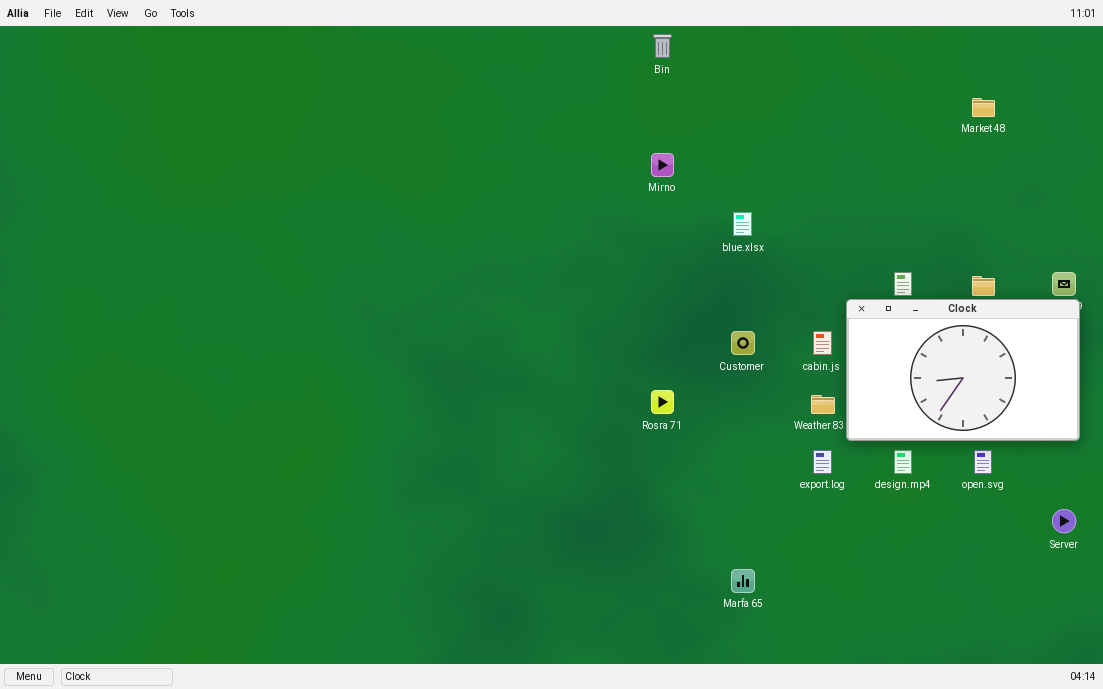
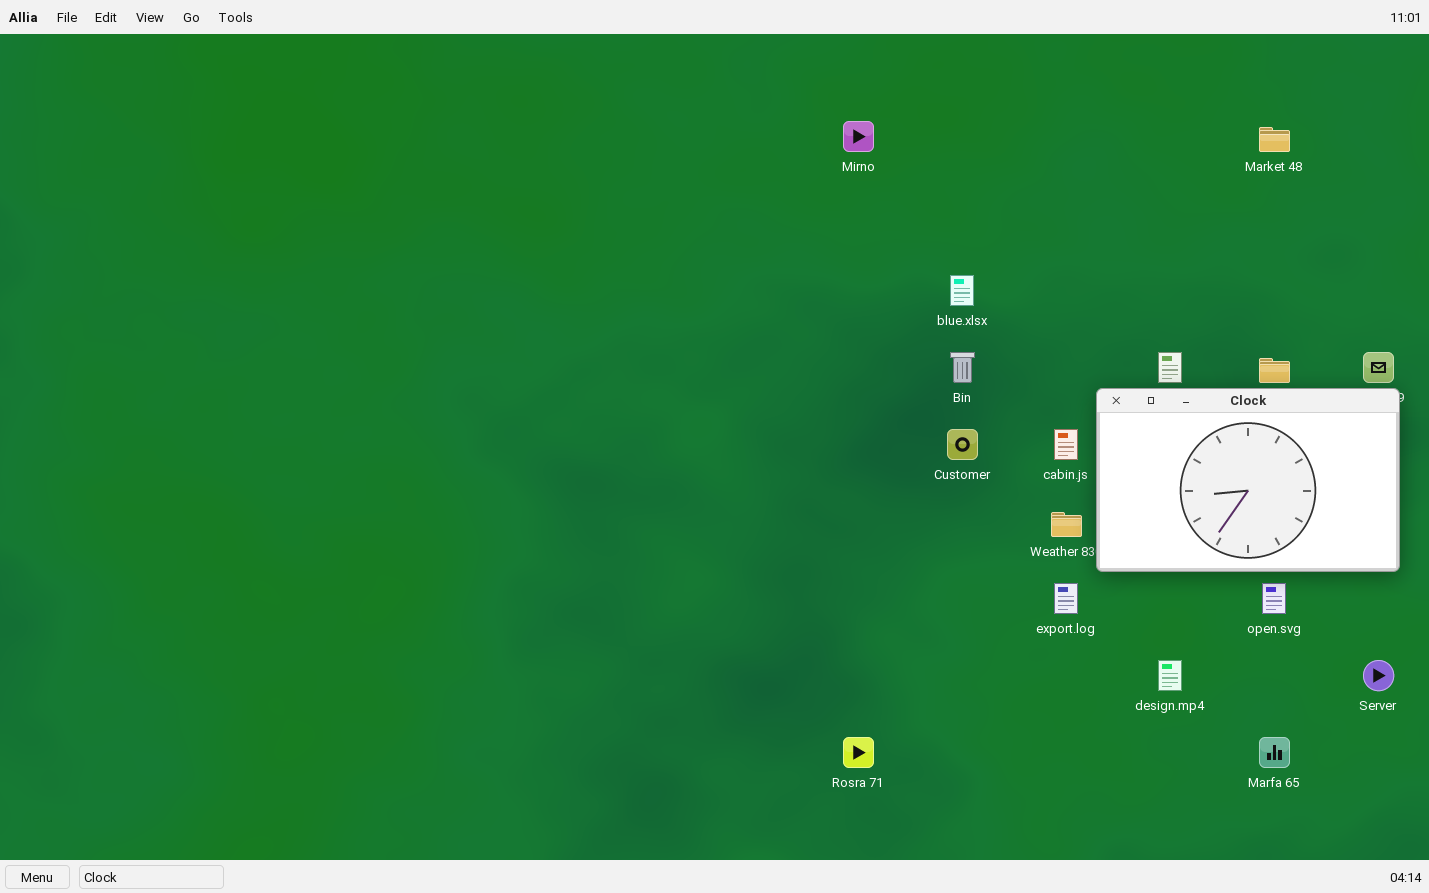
Bin: [653,34,672,58] -> [950,352,975,383], moved
Mirno: [651,153,674,177] -> [843,121,874,152], moved
Rosra 71: [651,390,674,414] -> [843,737,874,768], moved
design.mp4: [894,450,912,474] -> [1158,660,1182,691], moved
Marfa 65: [731,569,755,593] -> [1259,737,1290,768], moved

